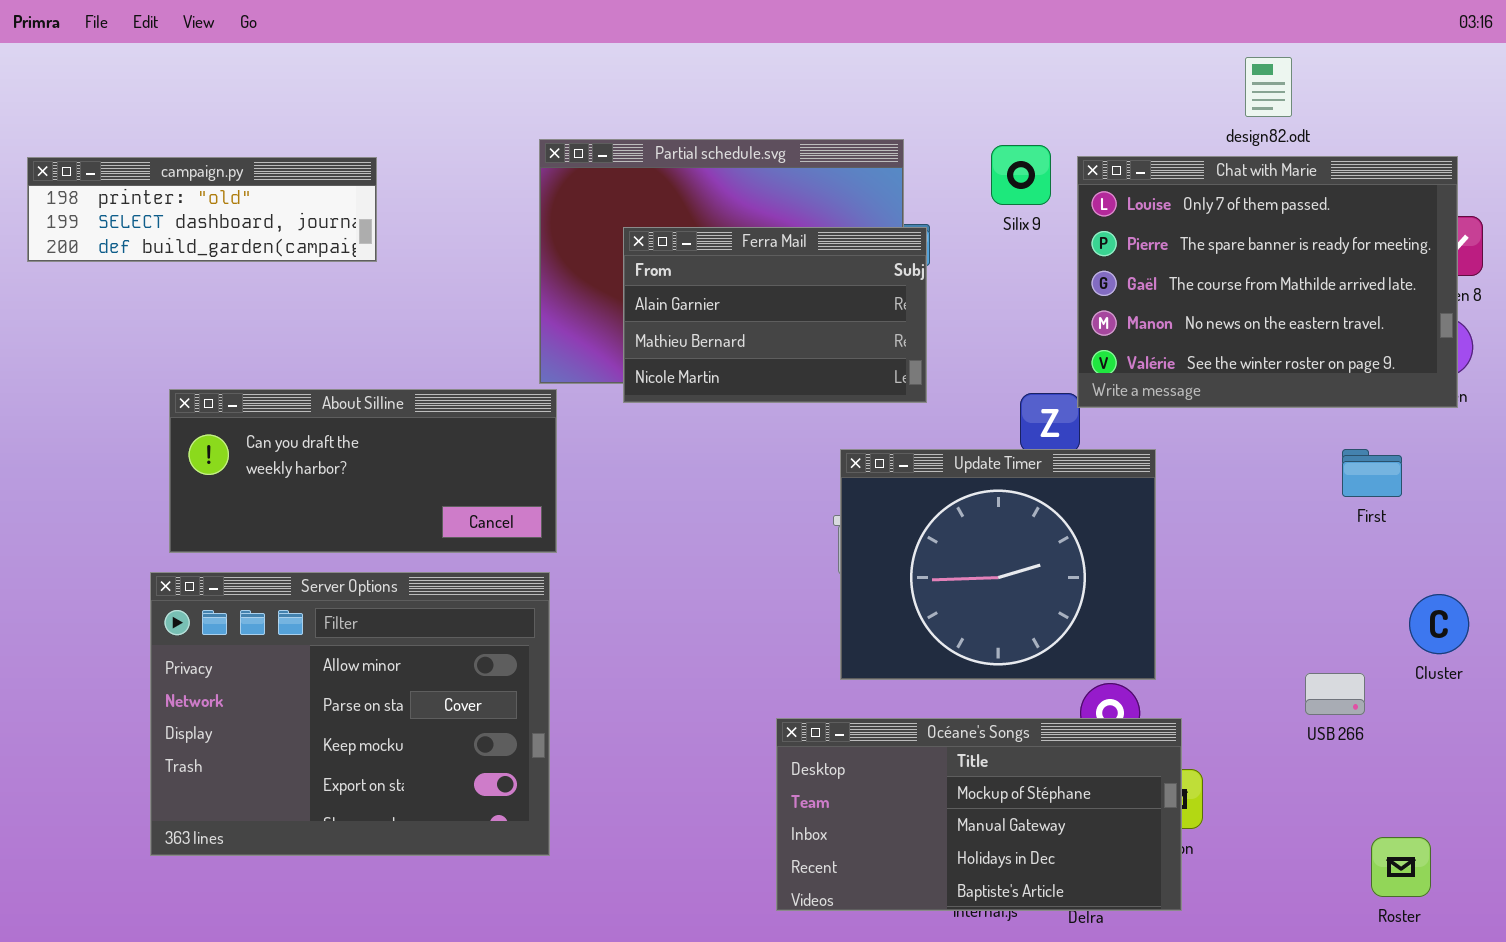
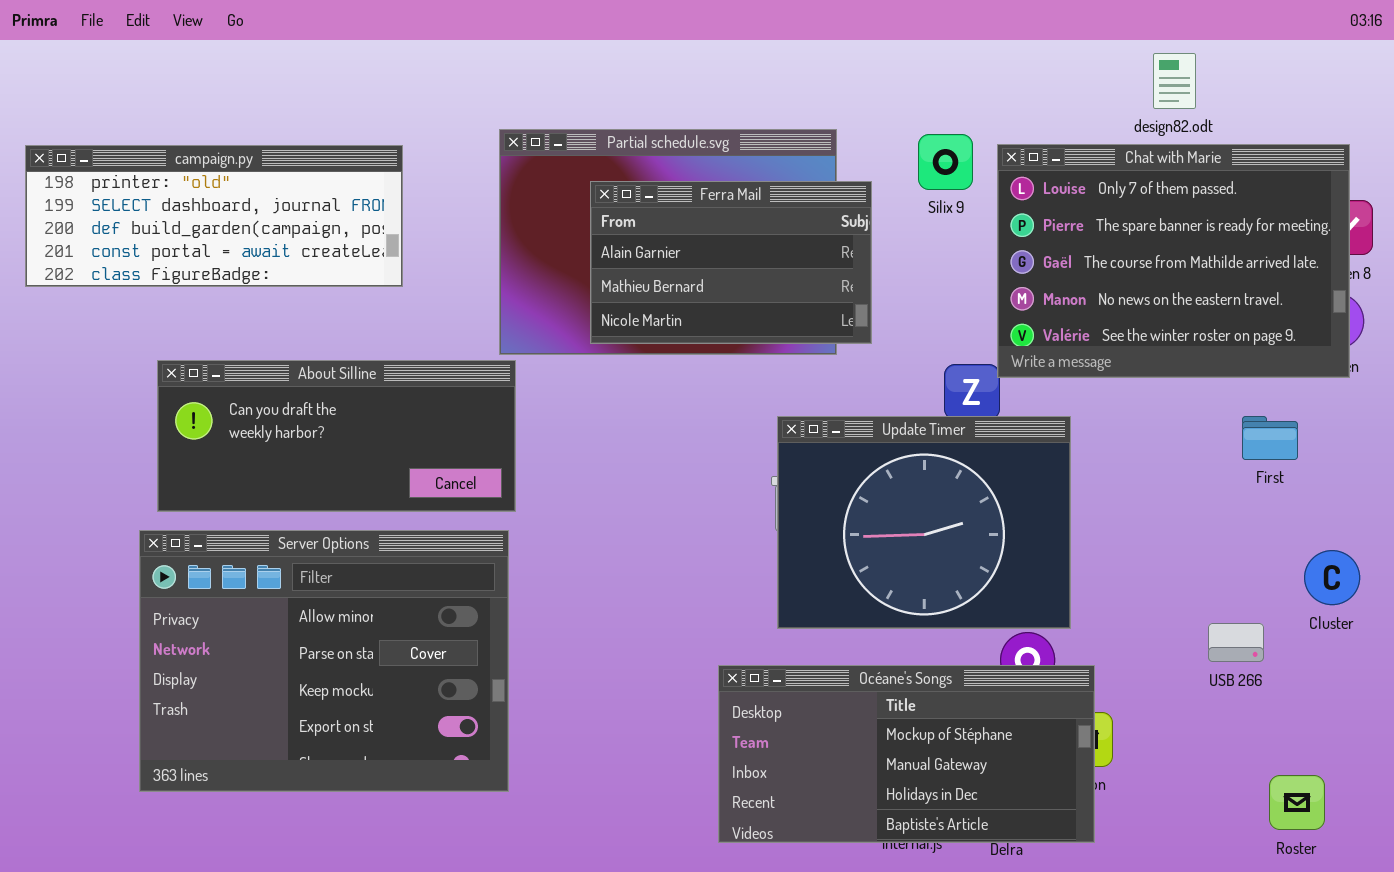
campaign.py: [27,157,377,262] -> [25,145,403,287], resized
Ferra Mail: [623,227,927,403] -> [590,181,872,344], moved

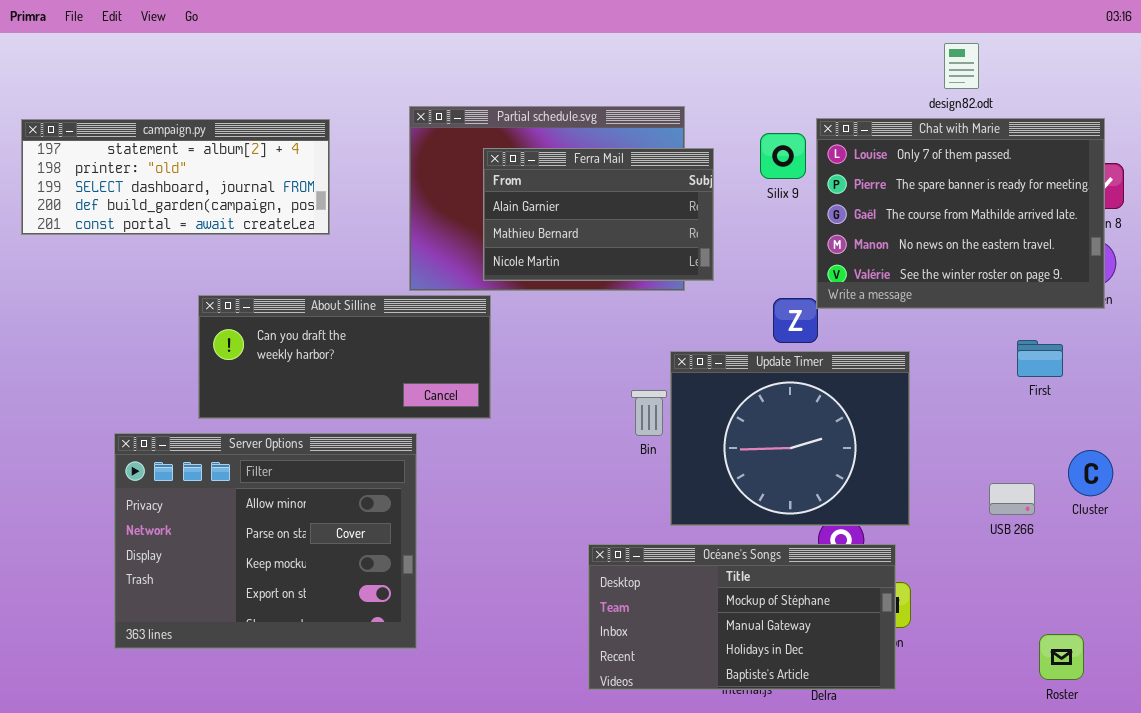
Silix 9: [918,134,973,190] -> [760,133,806,179], moved
campaign.py: [25,145,403,287] -> [21,119,330,235], scrolled up 1 row
About Silline: [157,360,516,512] -> [198,295,491,419], moved
Update Timer: [777,416,1071,629] -> [670,351,910,526], moved
USB 266: [1208,623,1264,662] -> [989,483,1035,515], moved

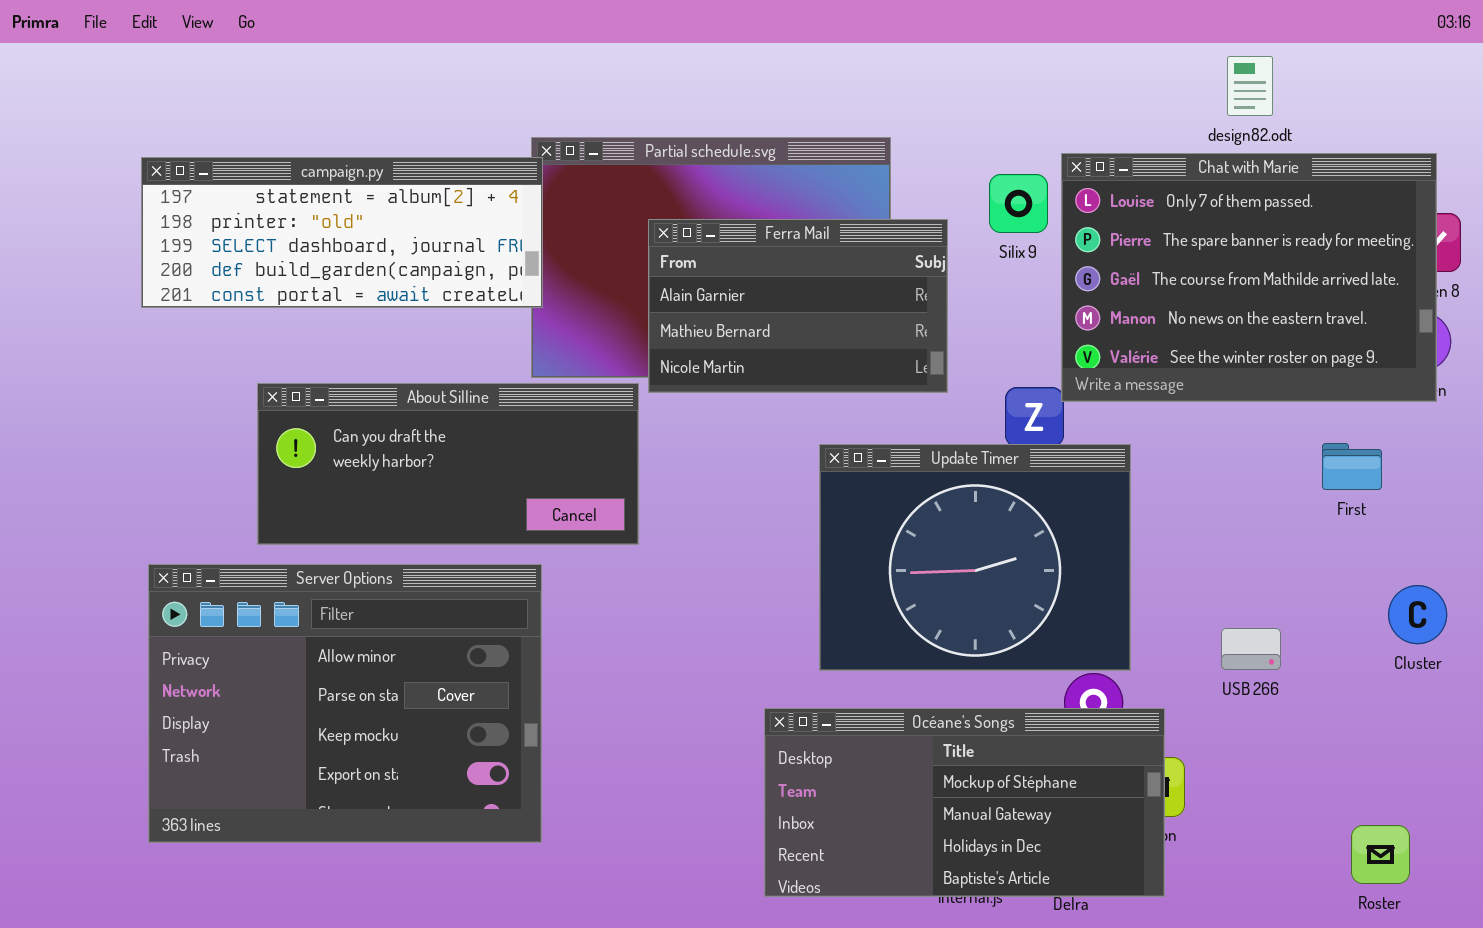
campaign.py: [21,119,330,235] -> [141,157,543,308], moved
Ferra Mail: [483,148,714,281] -> [648,219,948,393], moved
Update Timer: [670,351,910,526] -> [819,444,1131,671], moved
USB 266: [989,483,1035,515] -> [1221,628,1281,670], moved

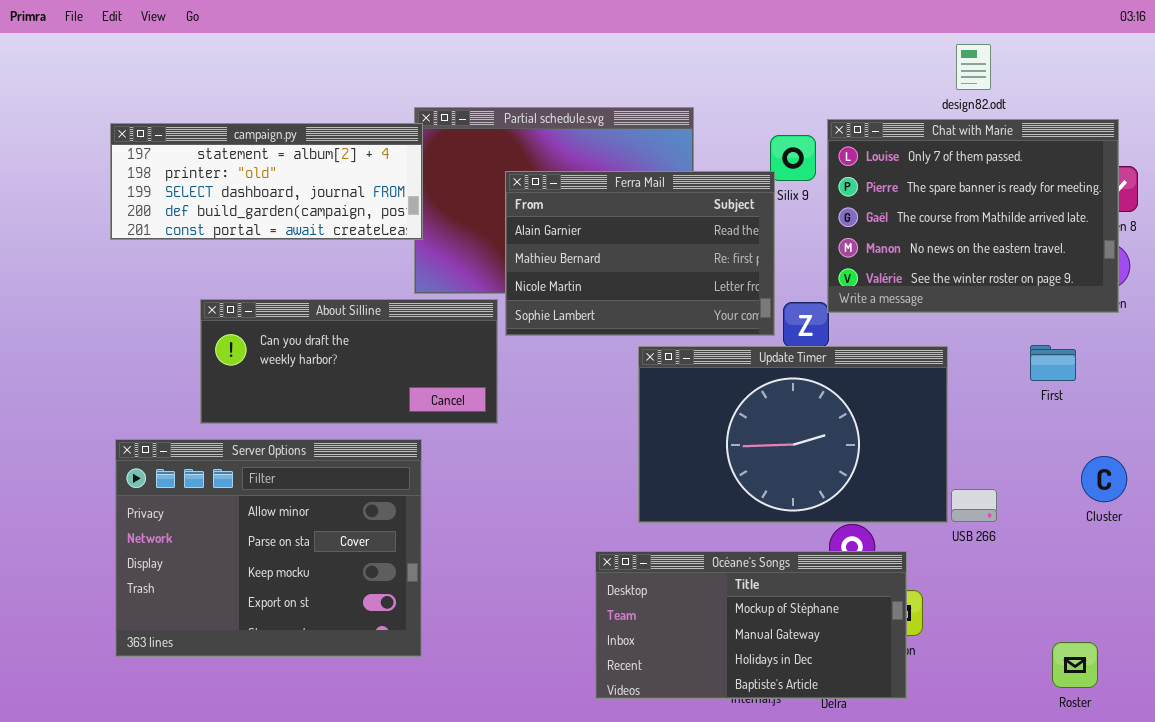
Ferra Mail: [648,219,948,393] -> [505,171,775,336], resized
Update Timer: [819,444,1131,671] -> [638,346,948,523], resized

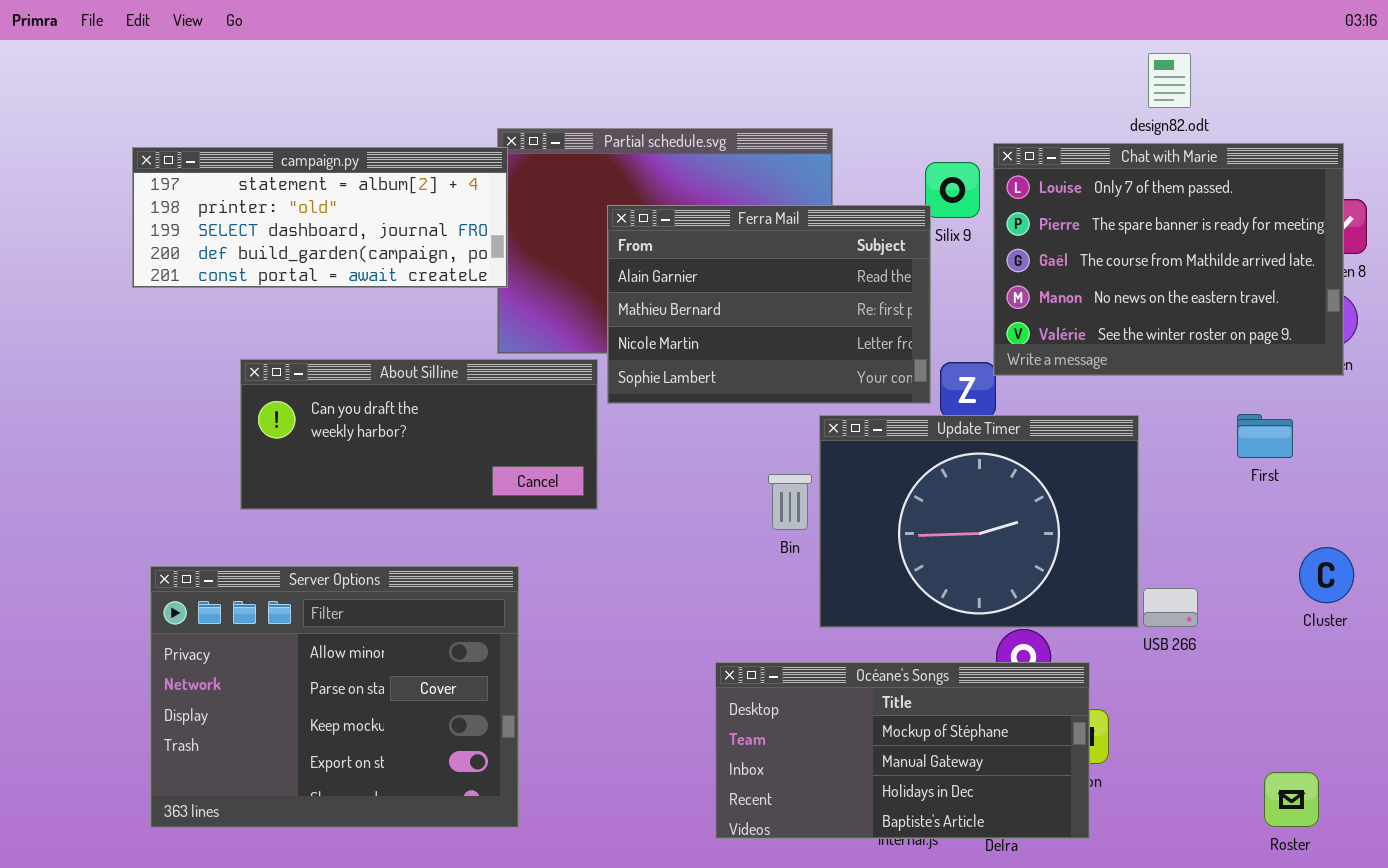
Update Timer: [638,346,948,523] -> [819,415,1139,628], resized
Server Options: [115,439,422,657] -> [150,566,519,828], moved

